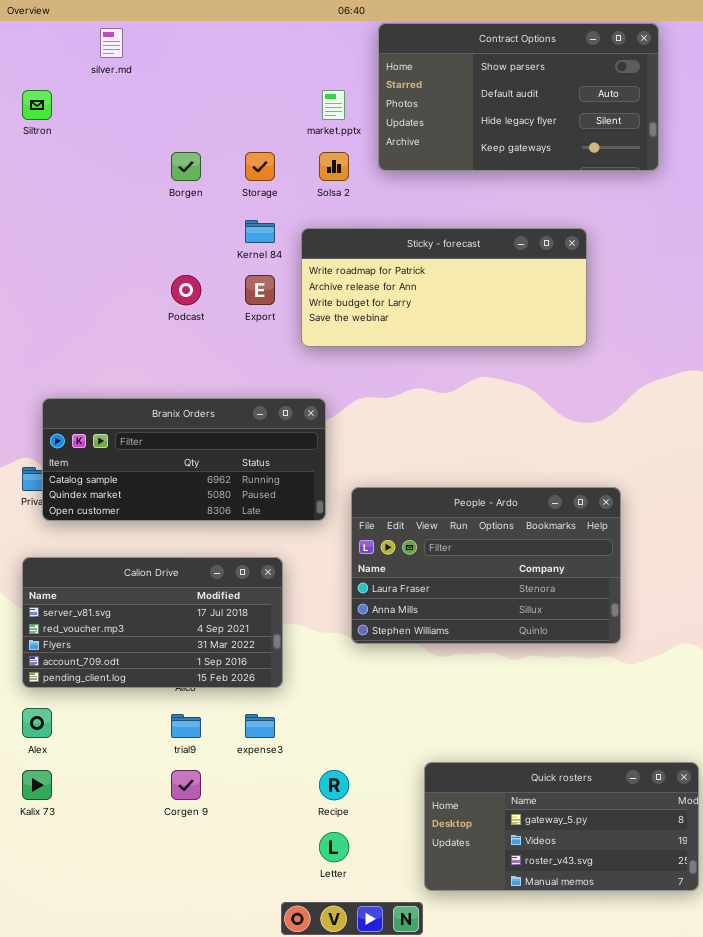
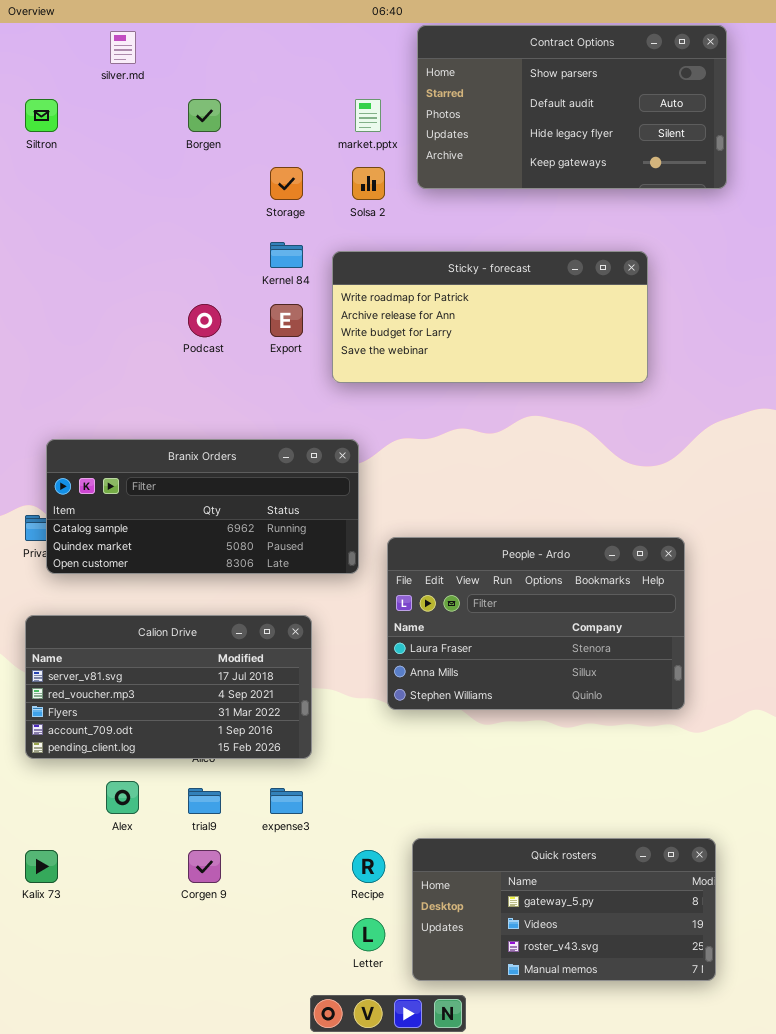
Borgen: [171,152,201,181] -> [188,99,221,132], moved
Alex: [22,708,52,738] -> [106,781,139,814], moved
Quick rosters: [424,762,699,891] -> [412,838,716,981], moved

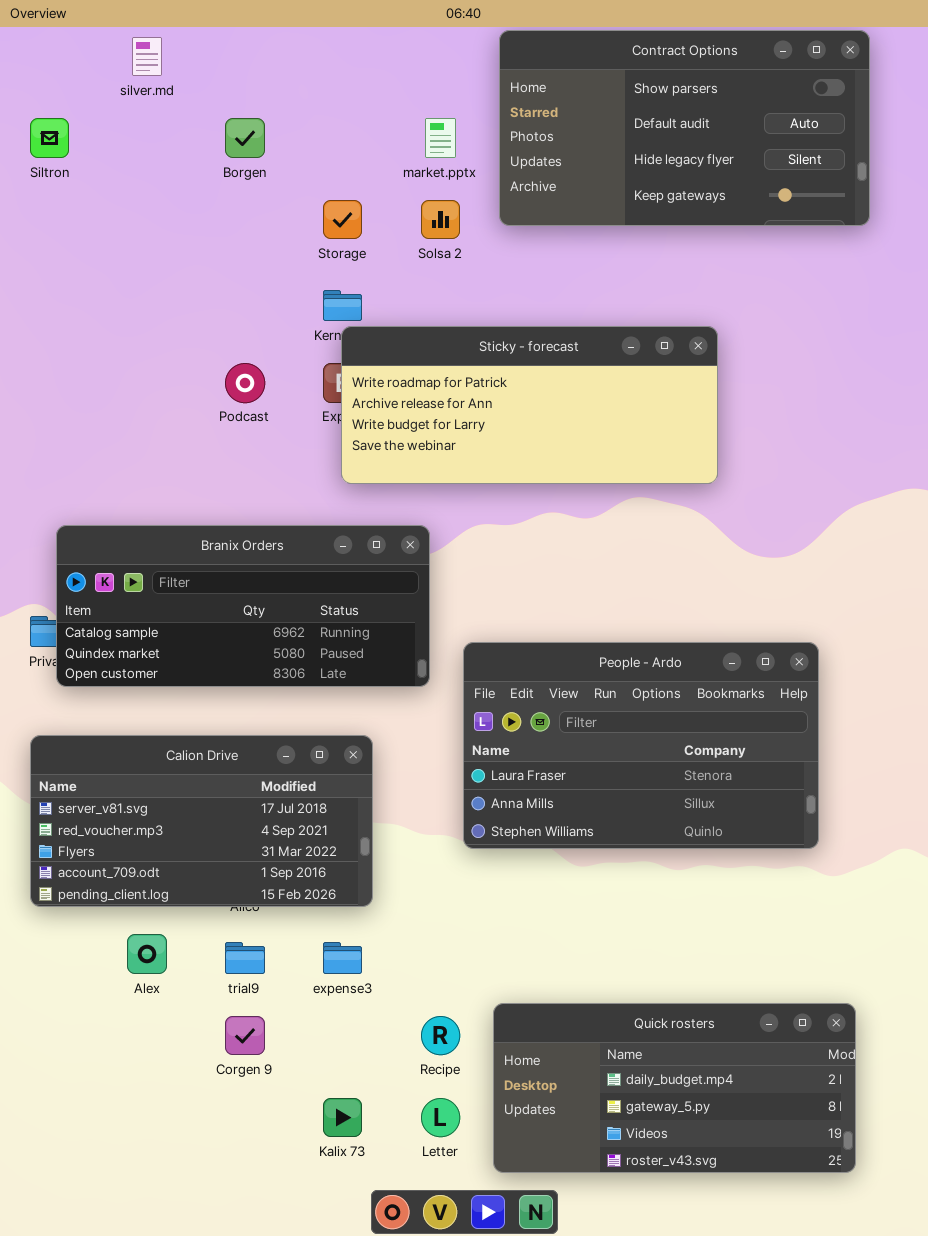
Sticky - forecast: [332,251,648,383] -> [341,326,718,484], moved
Quick rosters: [412,838,716,981] -> [493,1003,856,1173], scrolled up 1 row
Kalix 73: [25,850,58,883] -> [323,1098,362,1137], moved

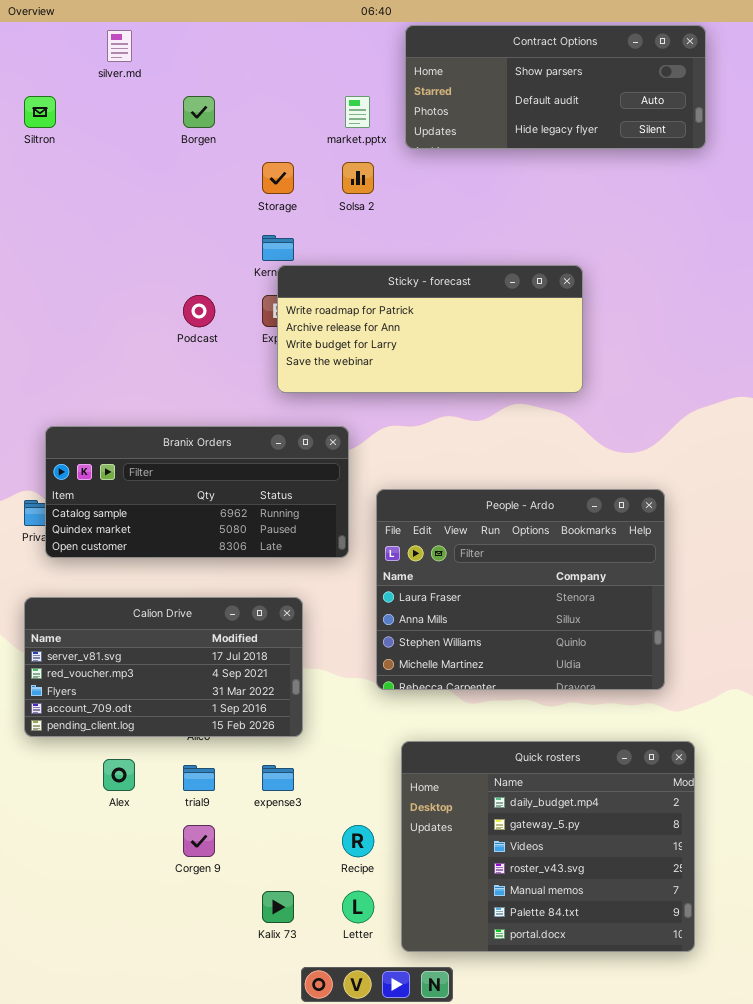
Contract Options: [499,30,870,226] -> [405,25,706,149], resized
People - Ardo: [463,642,819,849] -> [376,489,665,690], resized
Quick rosters: [493,1003,856,1173] -> [401,741,695,952], resized

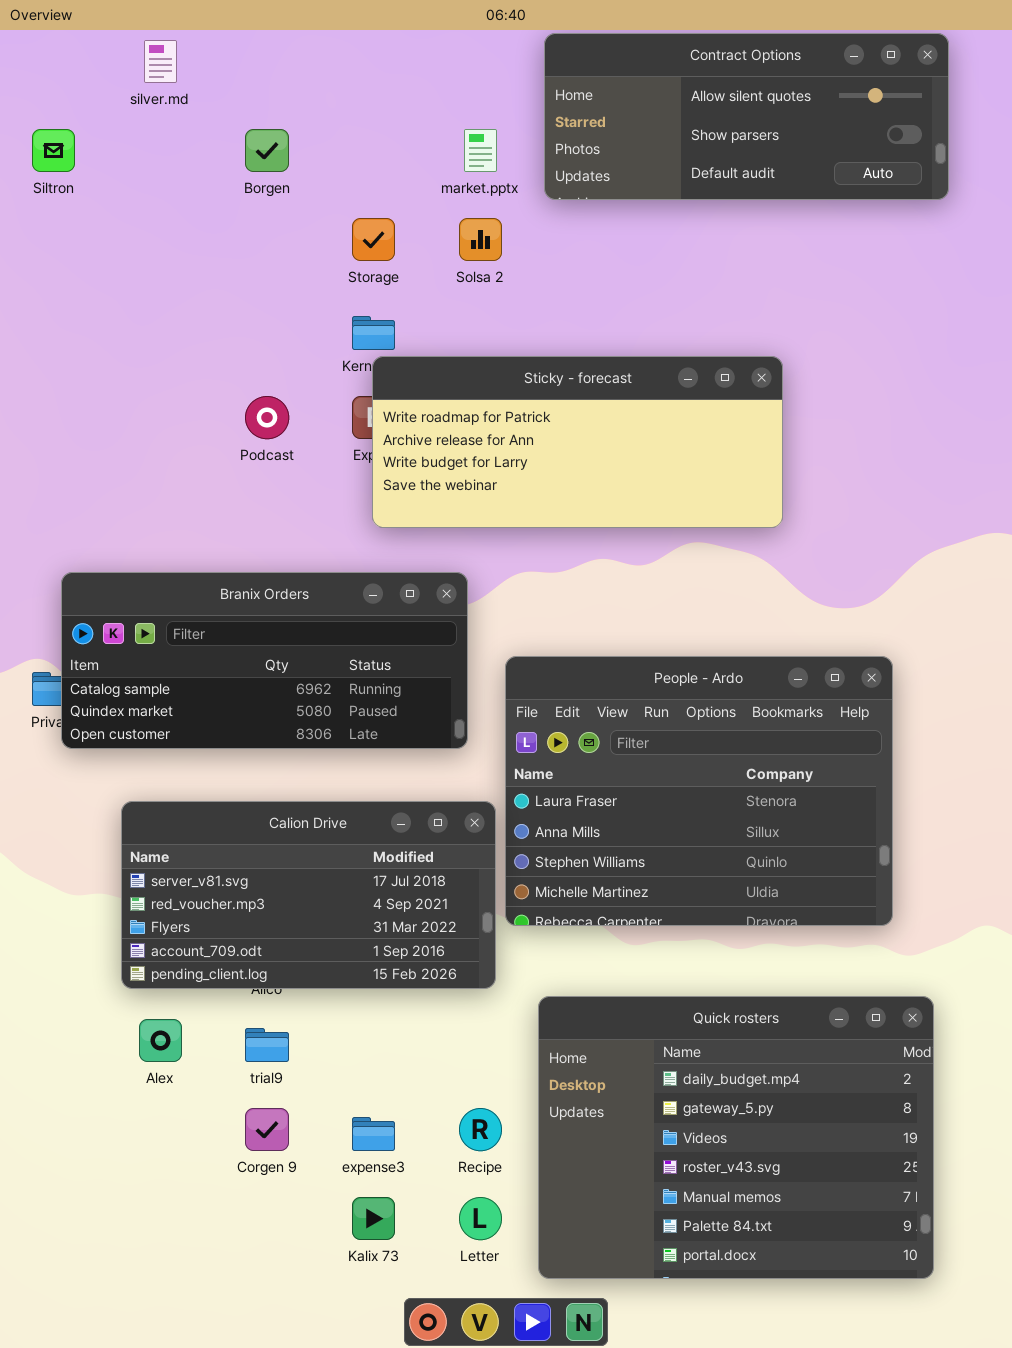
Contract Options: [405,25,706,149] -> [544,33,949,200], scrolled up 1 row
Calion Drive: [24,597,303,737] -> [121,801,496,989], moved
expense3: [262,765,294,791] -> [352,1117,395,1151], moved

